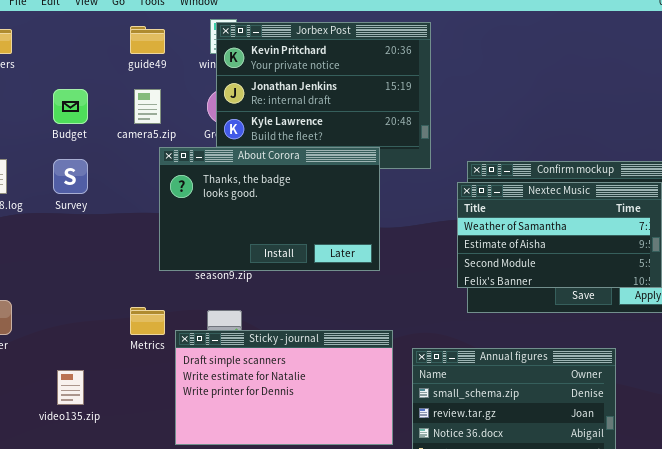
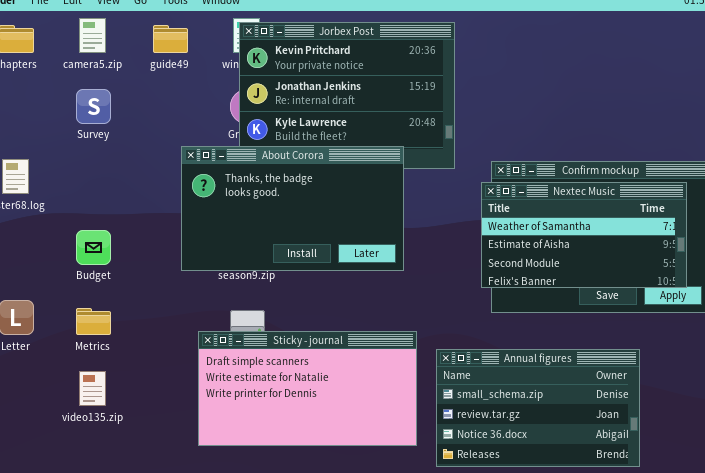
Budget: [53,89,88,124] -> [76,230,111,265], moved
camera5.zip: [134,89,161,124] -> [79,18,106,53], moved
Survey: [53,159,88,194] -> [76,89,111,124], moved
Metrics: [130,307,165,335] -> [76,308,111,335], moved

